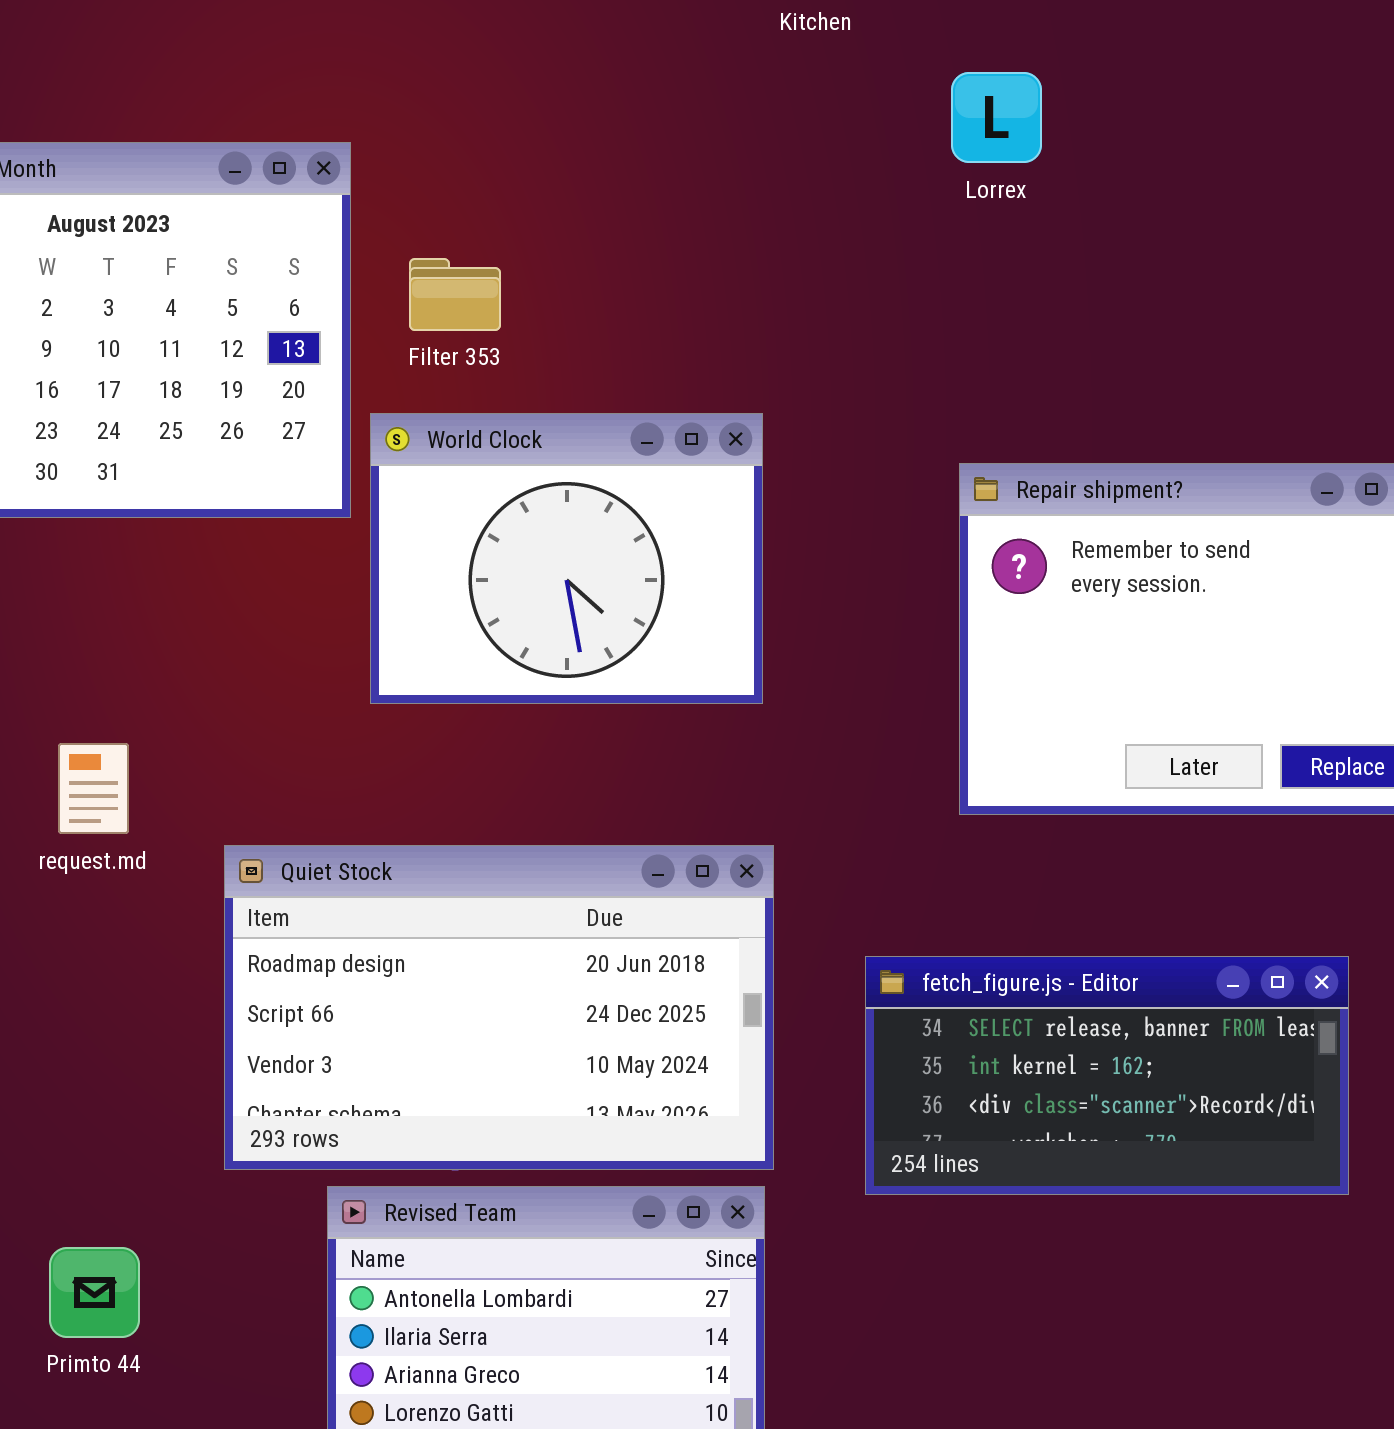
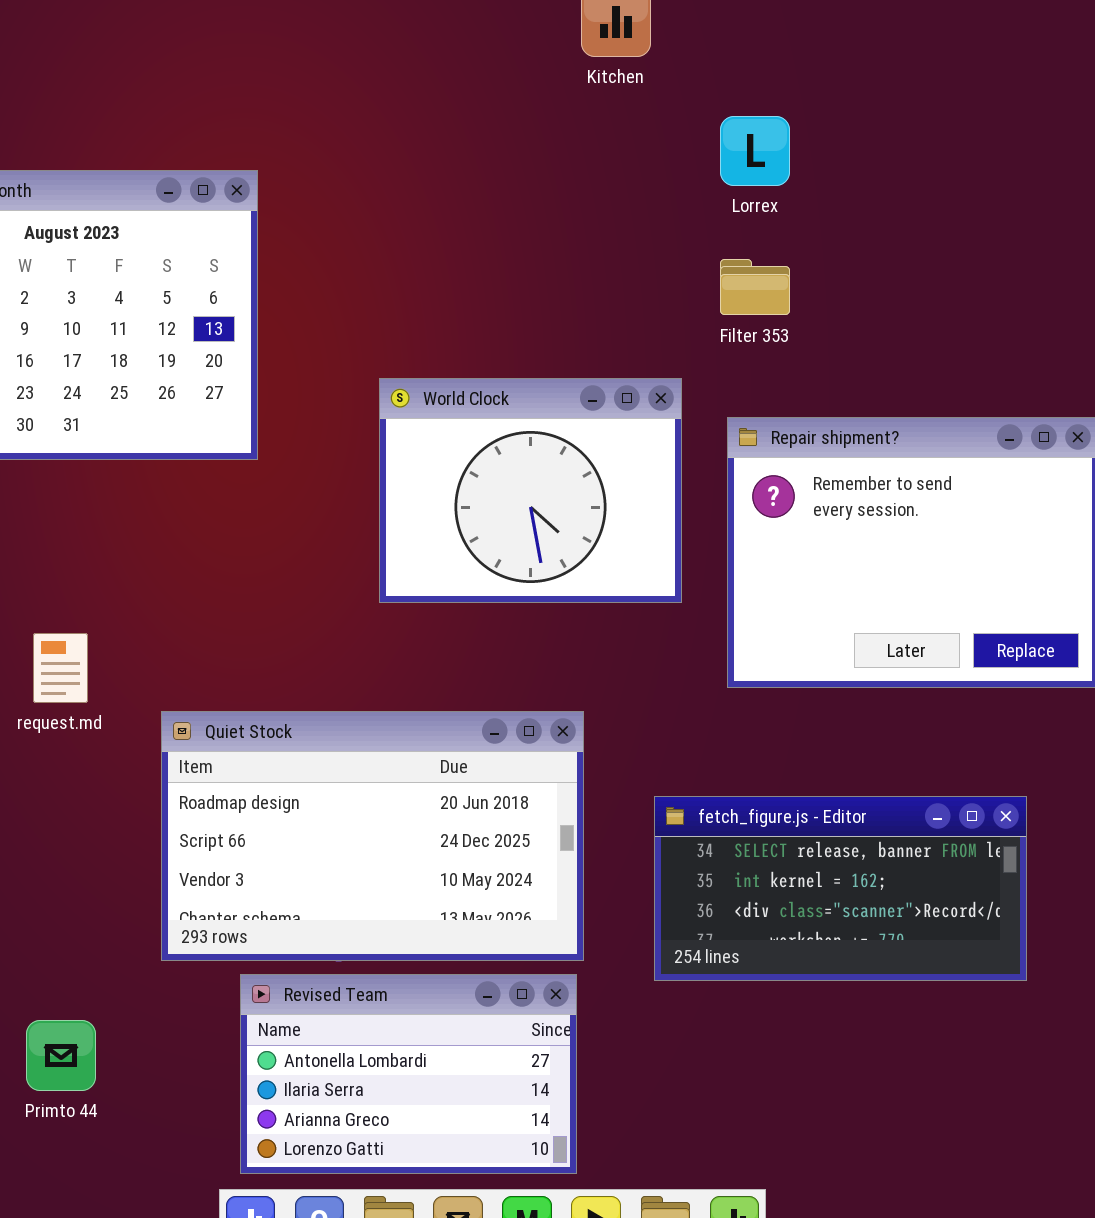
Filter 353: [409,258,501,331] -> [720,259,790,315], moved
World Clock: [370,413,763,704] -> [379,378,682,603], moved

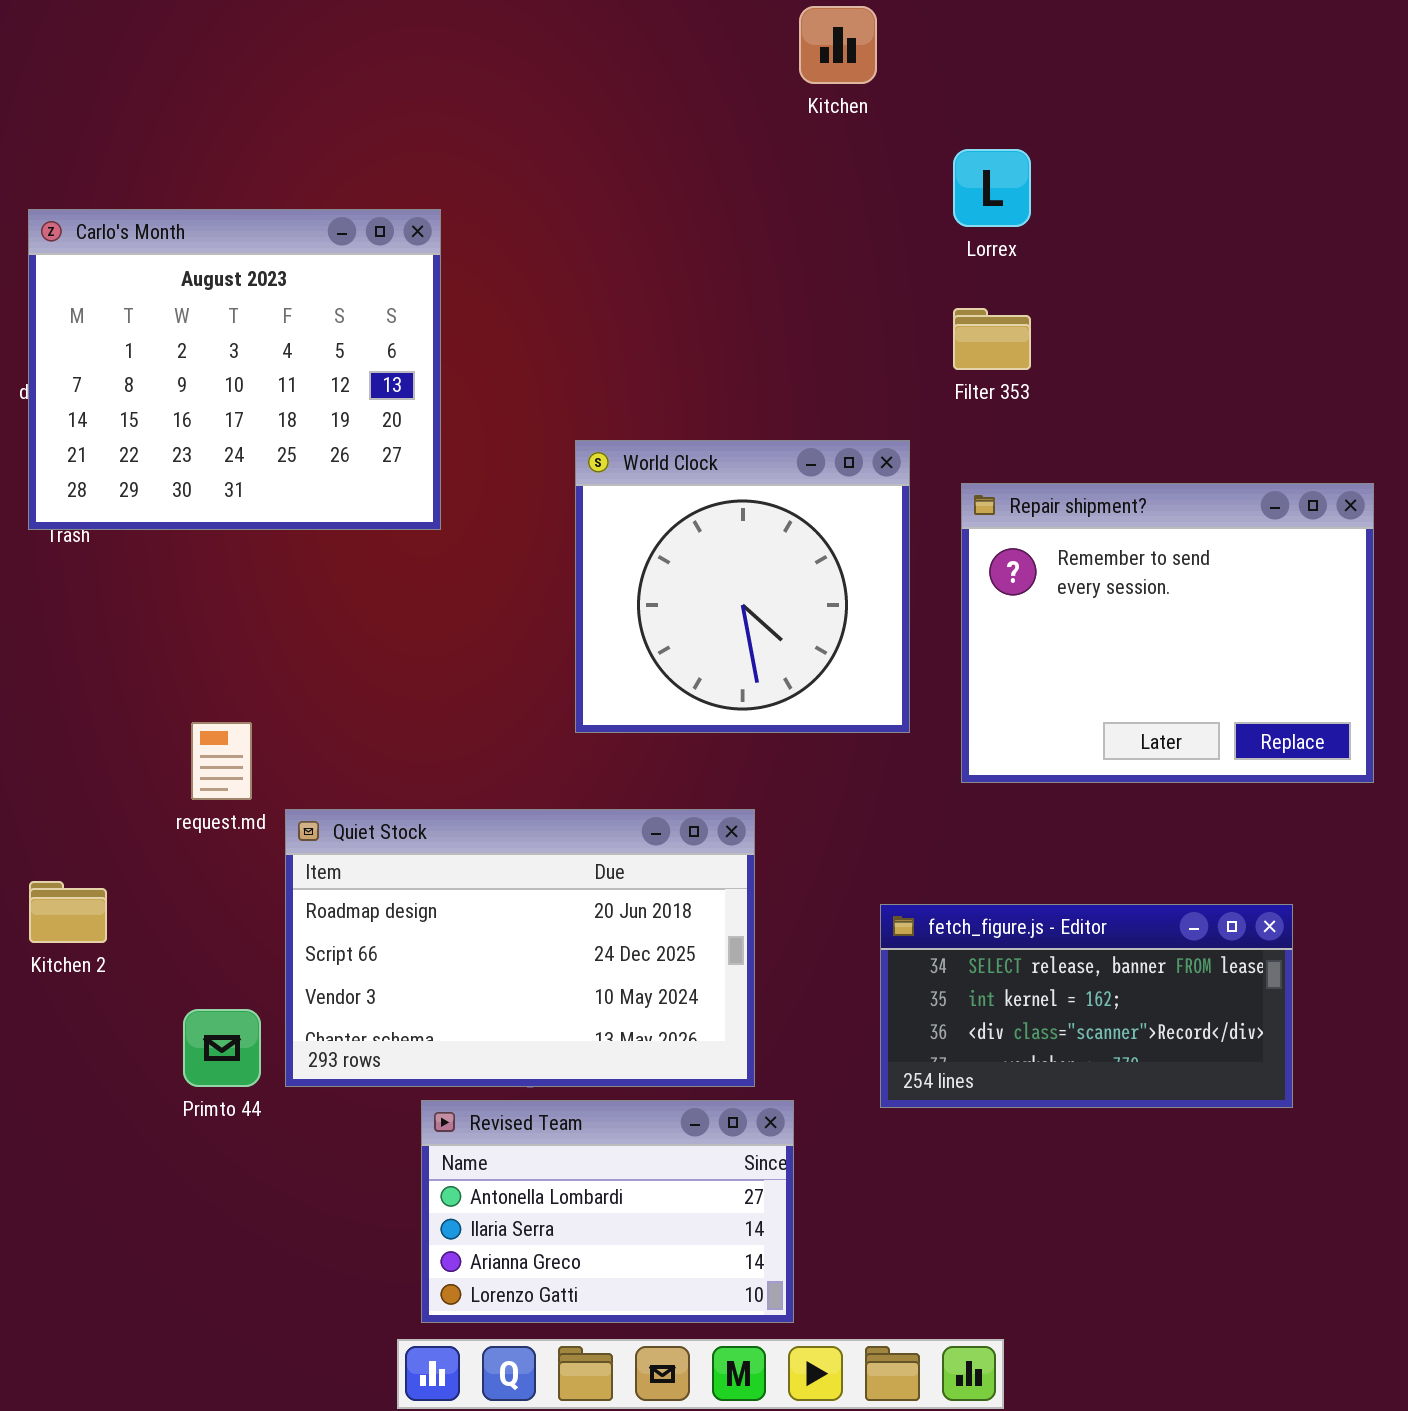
World Clock: [379,378,682,603] -> [575,440,910,733], resized
Quiet Stock: [161,711,584,961] -> [285,809,755,1087], moved
Primto 44: [26,1020,96,1091] -> [183,1009,261,1087], moved

